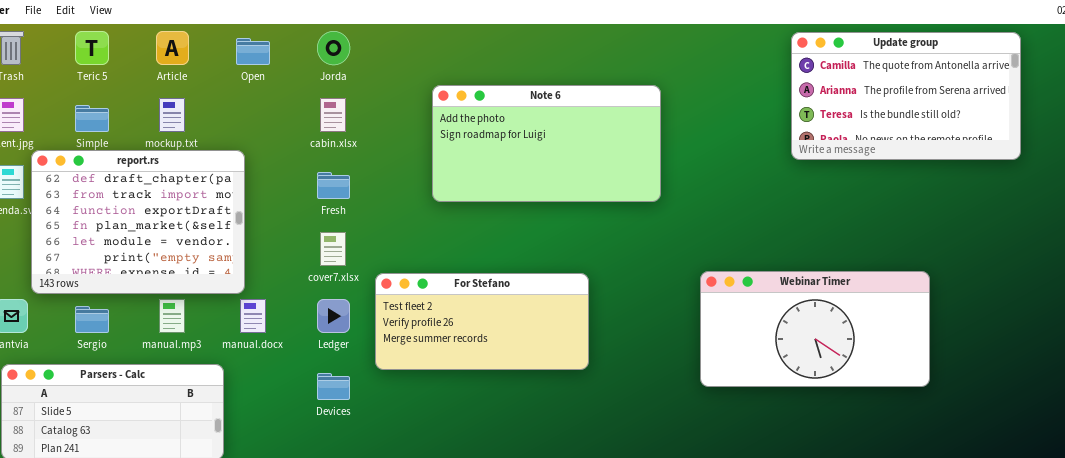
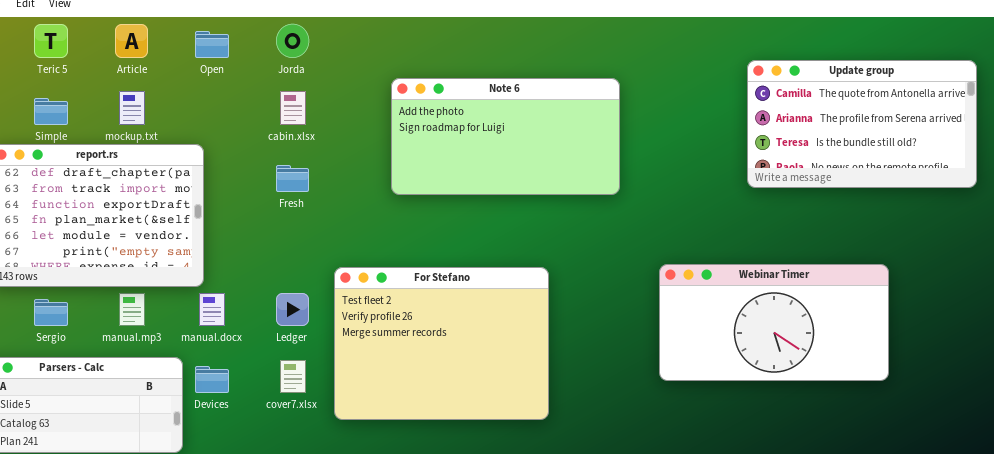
Update group: [791,32,1021,160] -> [747,60,977,188], moved
cover7.xlsx: [320,232,346,266] -> [280,360,306,393], moved
For Stefano: [375,273,589,370] -> [334,267,549,420], resized
Devices: [317,373,350,400] -> [195,366,229,393], moved

